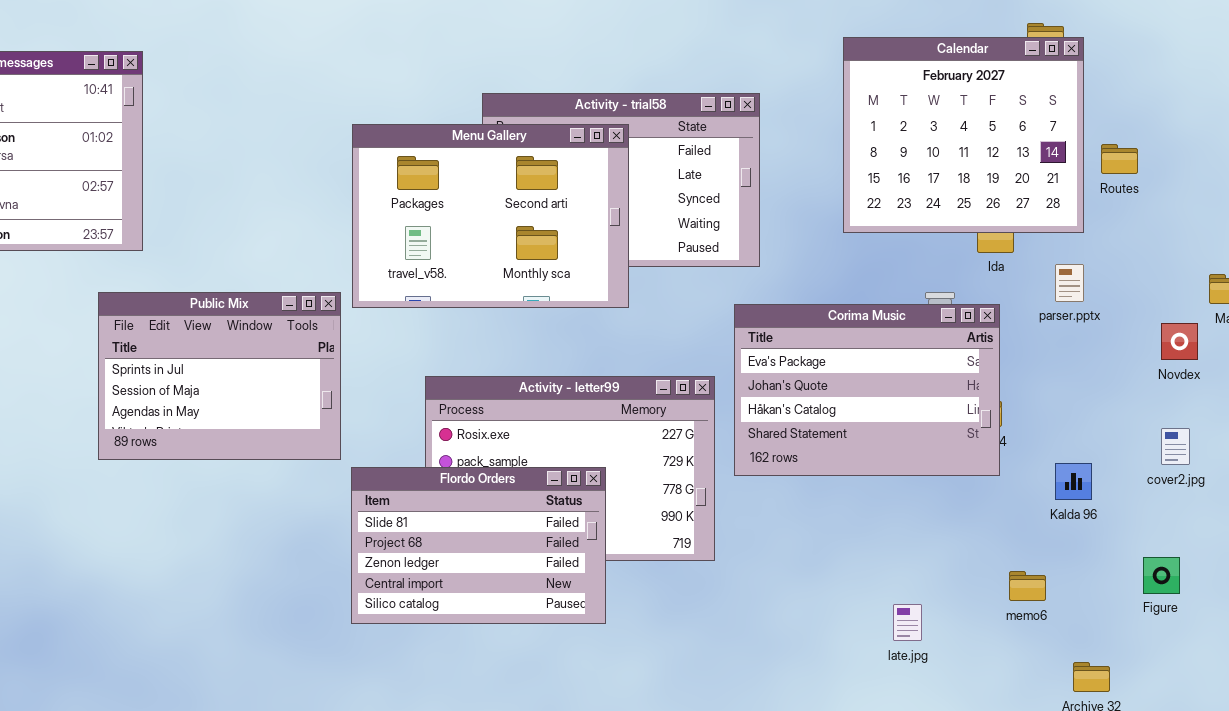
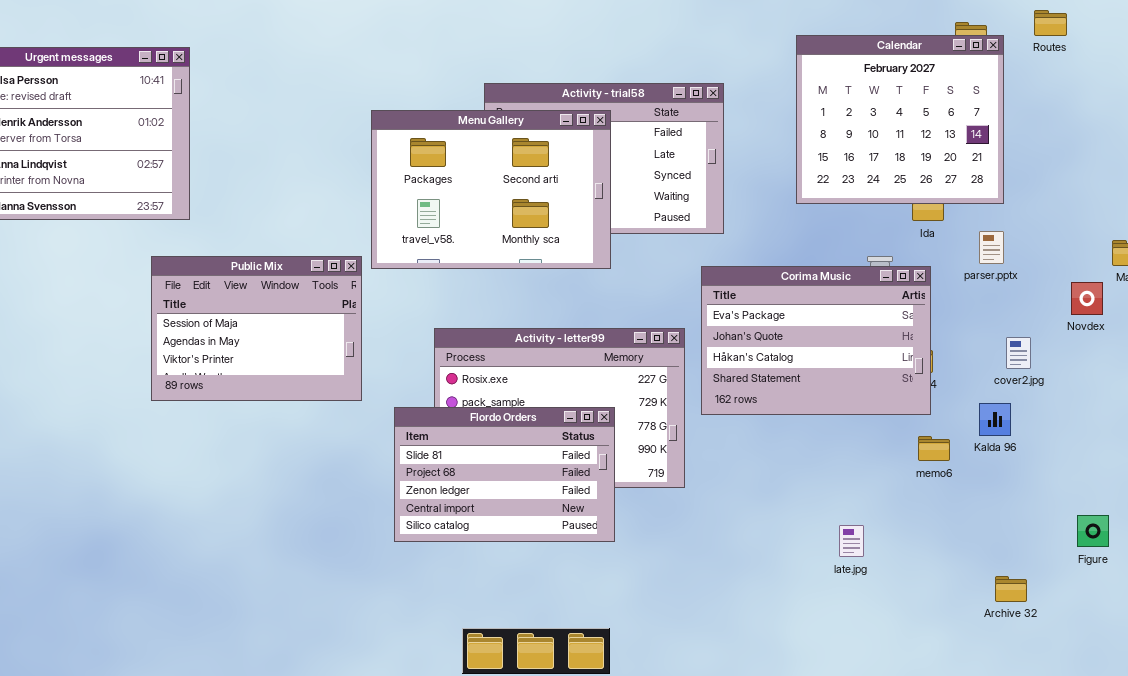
Routes: [1101,144,1138,174] -> [1034,10,1067,36], moved
Public Mix: [98,292,341,460] -> [151,256,362,401], scrolled down 1 row
cover2.jpg: [1161,428,1190,465] -> [1006,337,1031,369], moved
Flordo Orders: [351,467,606,624] -> [394,407,615,542], moved
Figure: [1143,557,1180,594] -> [1077,515,1109,547], moved
memo6: [1009,571,1046,601] -> [918,436,950,461], moved

